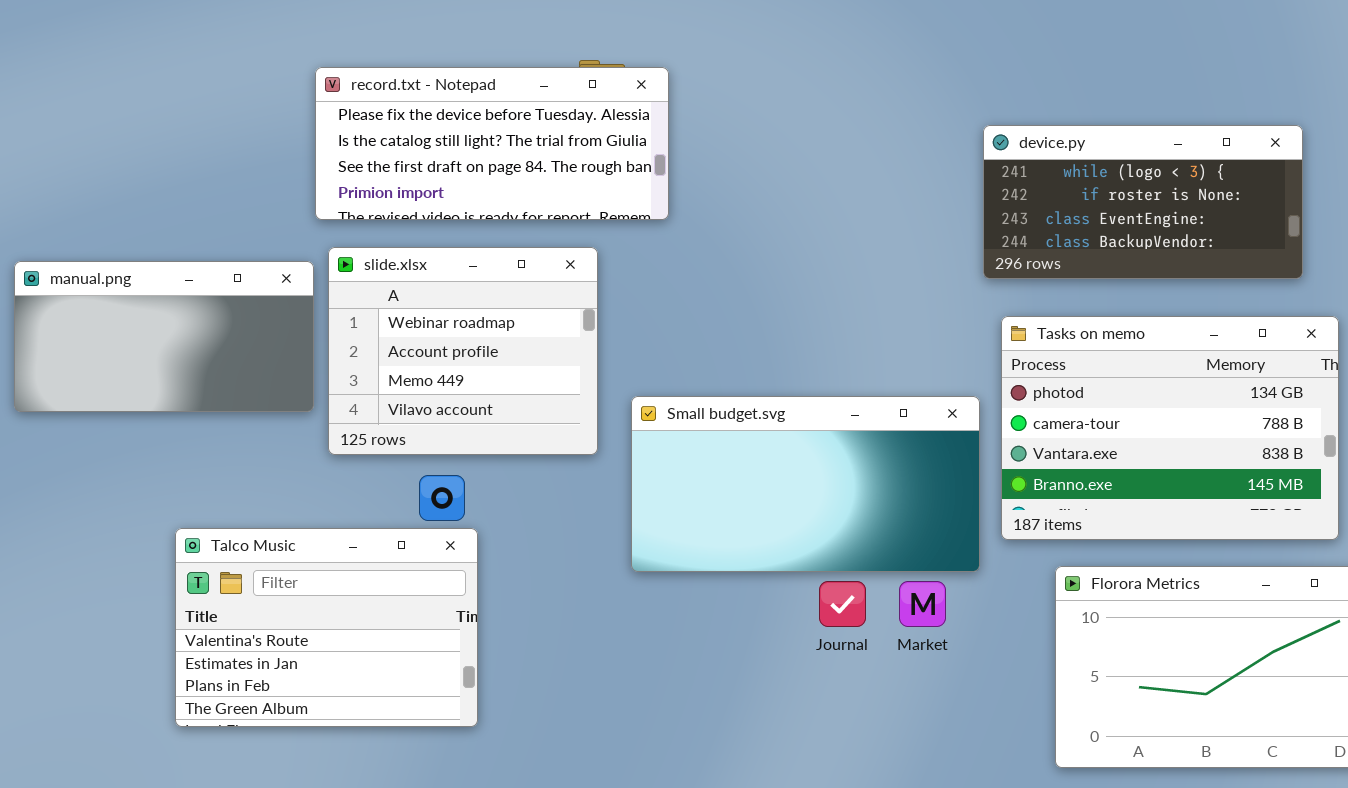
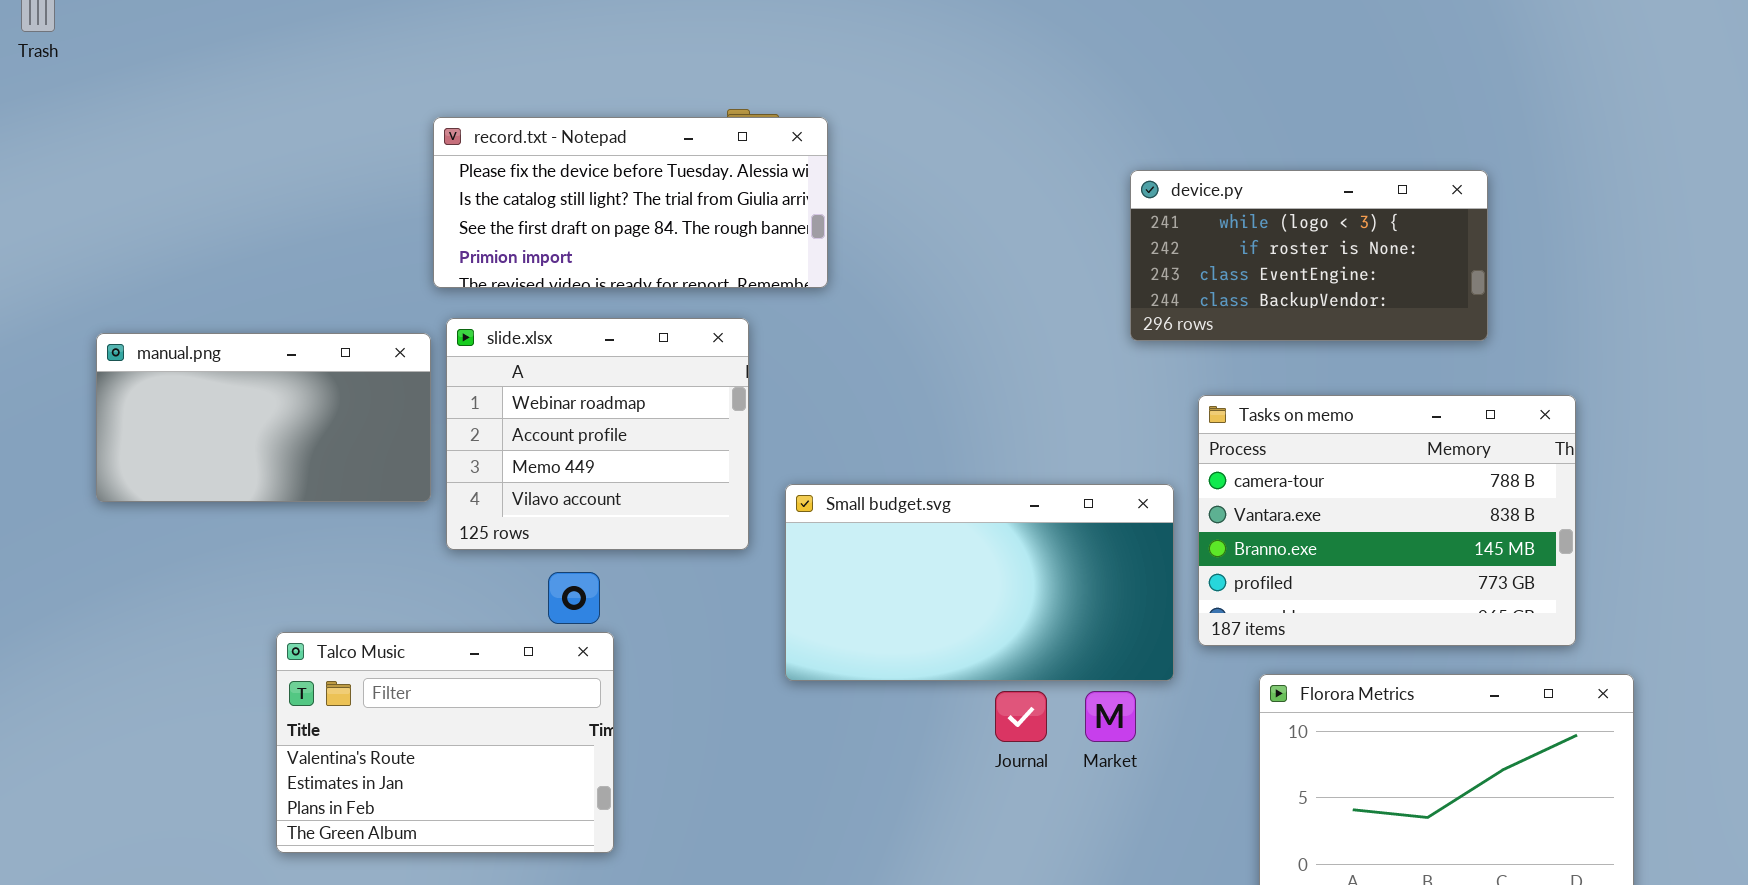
device.py: [983,125,1303,279] -> [1130,170,1488,341], moved
Tasks on memo: [1001,316,1339,540] -> [1198,395,1576,646], scrolled down 1 row

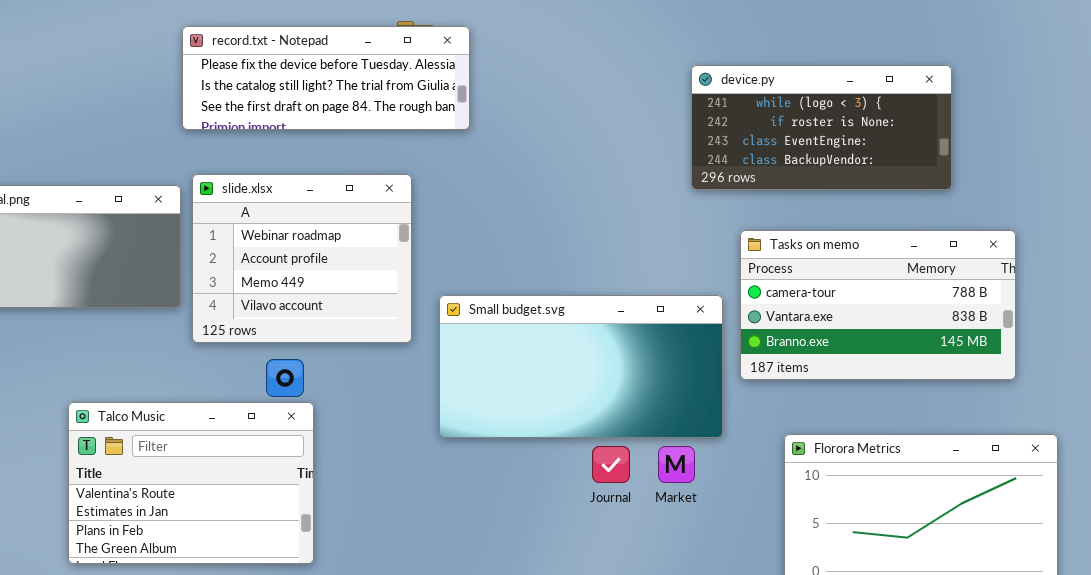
record.txt - Notepad: [433,117,828,288] -> [182,26,470,130], resized
Tasks on memo: [1198,395,1576,646] -> [740,230,1016,380], resized

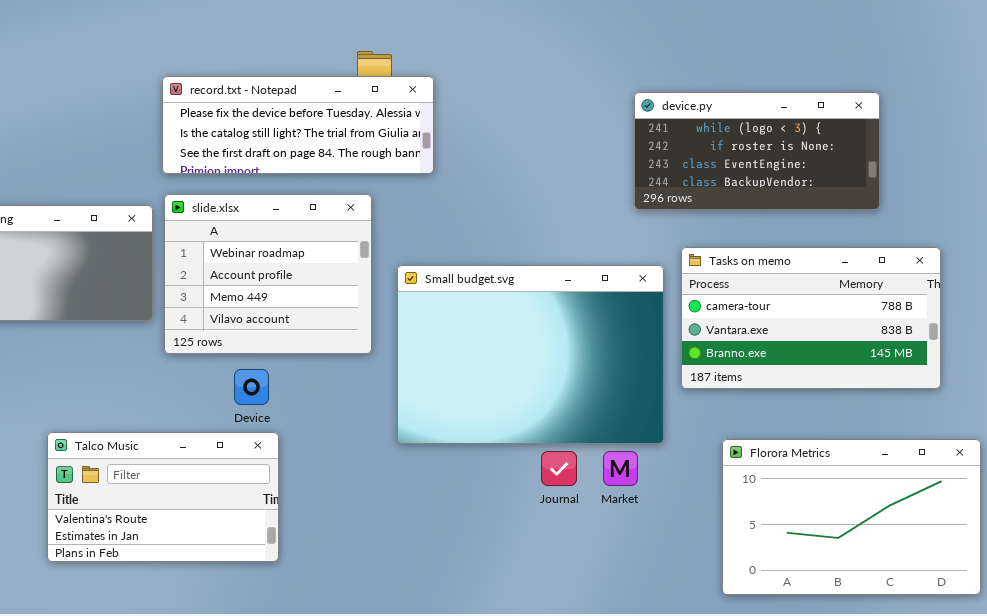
record.txt - Notepad: [182,26,470,130] -> [162,76,434,174], moved
Small budget.svg: [439,295,723,438] -> [397,265,664,444], resized
Talco Music: [68,402,314,564] -> [47,432,279,562], resized

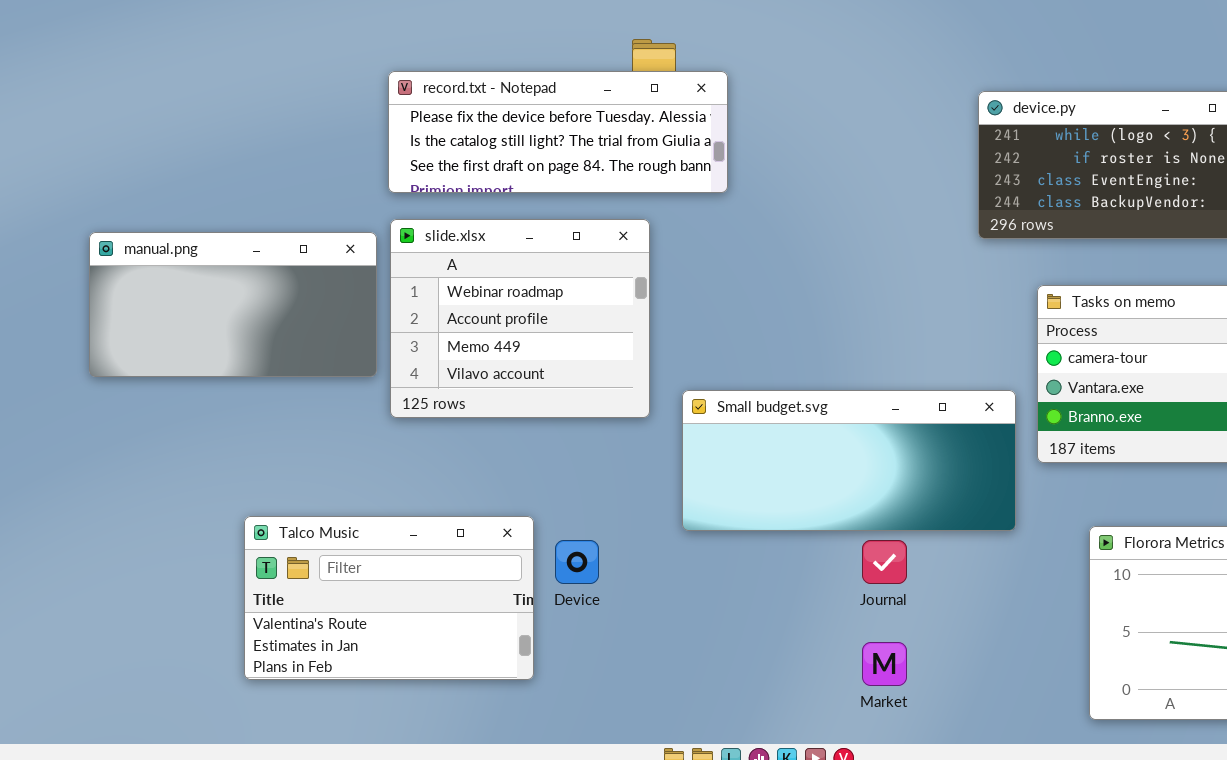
Small budget.svg: [397,265,664,444] -> [682,390,1016,531], resized
Device: [234,369,269,405] -> [555,540,599,584], moved
Market: [603,451,638,486] -> [862,642,907,686], moved

